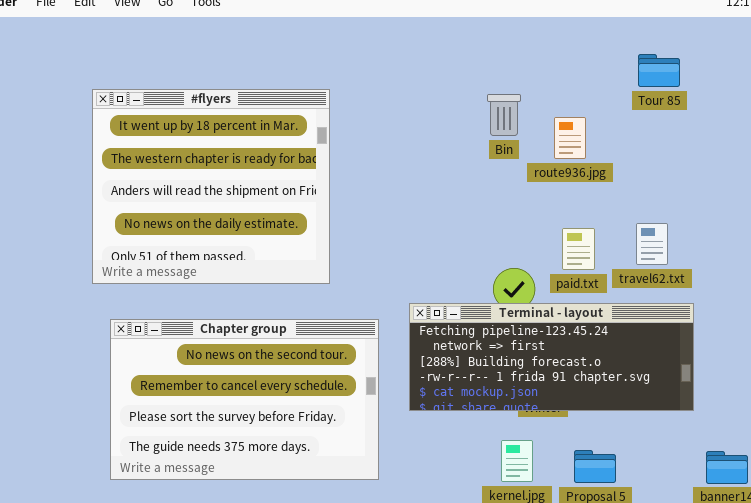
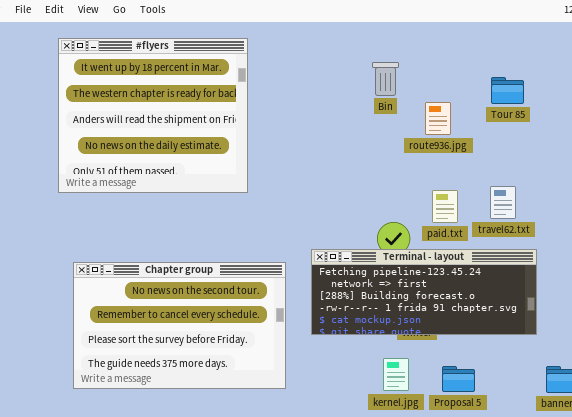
Tour 85: [638,54,680,87] -> [491,77,524,104], moved
#flyers: [92,89,330,284] -> [58,38,248,193], moved
Bin: [487,94,521,136] -> [372,62,399,96], moved

